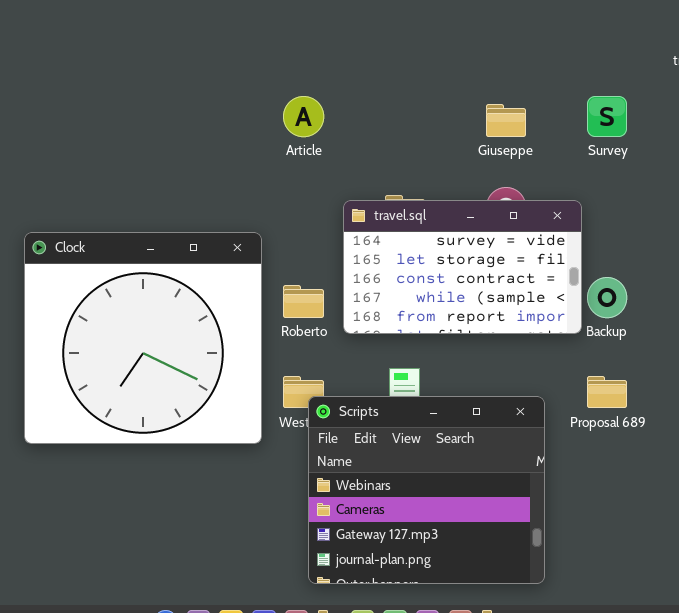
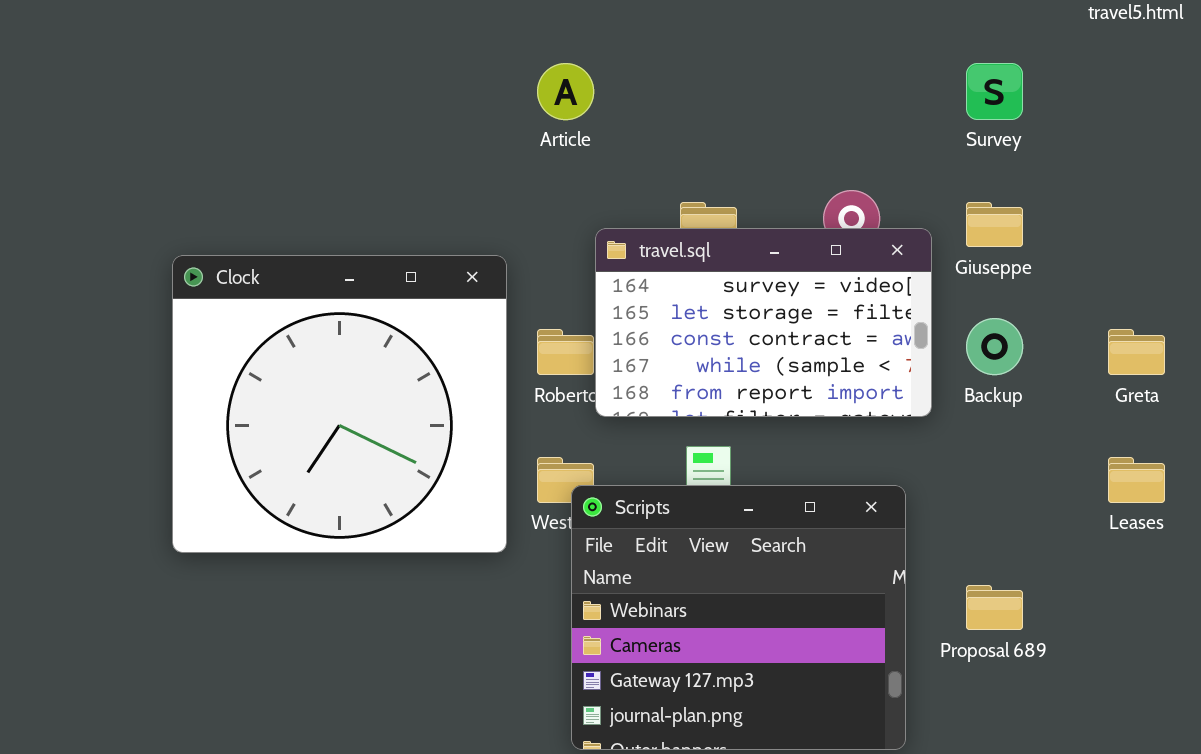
Giuseppe: [486,104,526,137] -> [966,202,1023,247], moved
travel.sql: [343,200,582,334] -> [595,228,932,417], moved
Proposal 689: [587,376,627,408] -> [966,585,1023,630], moved

